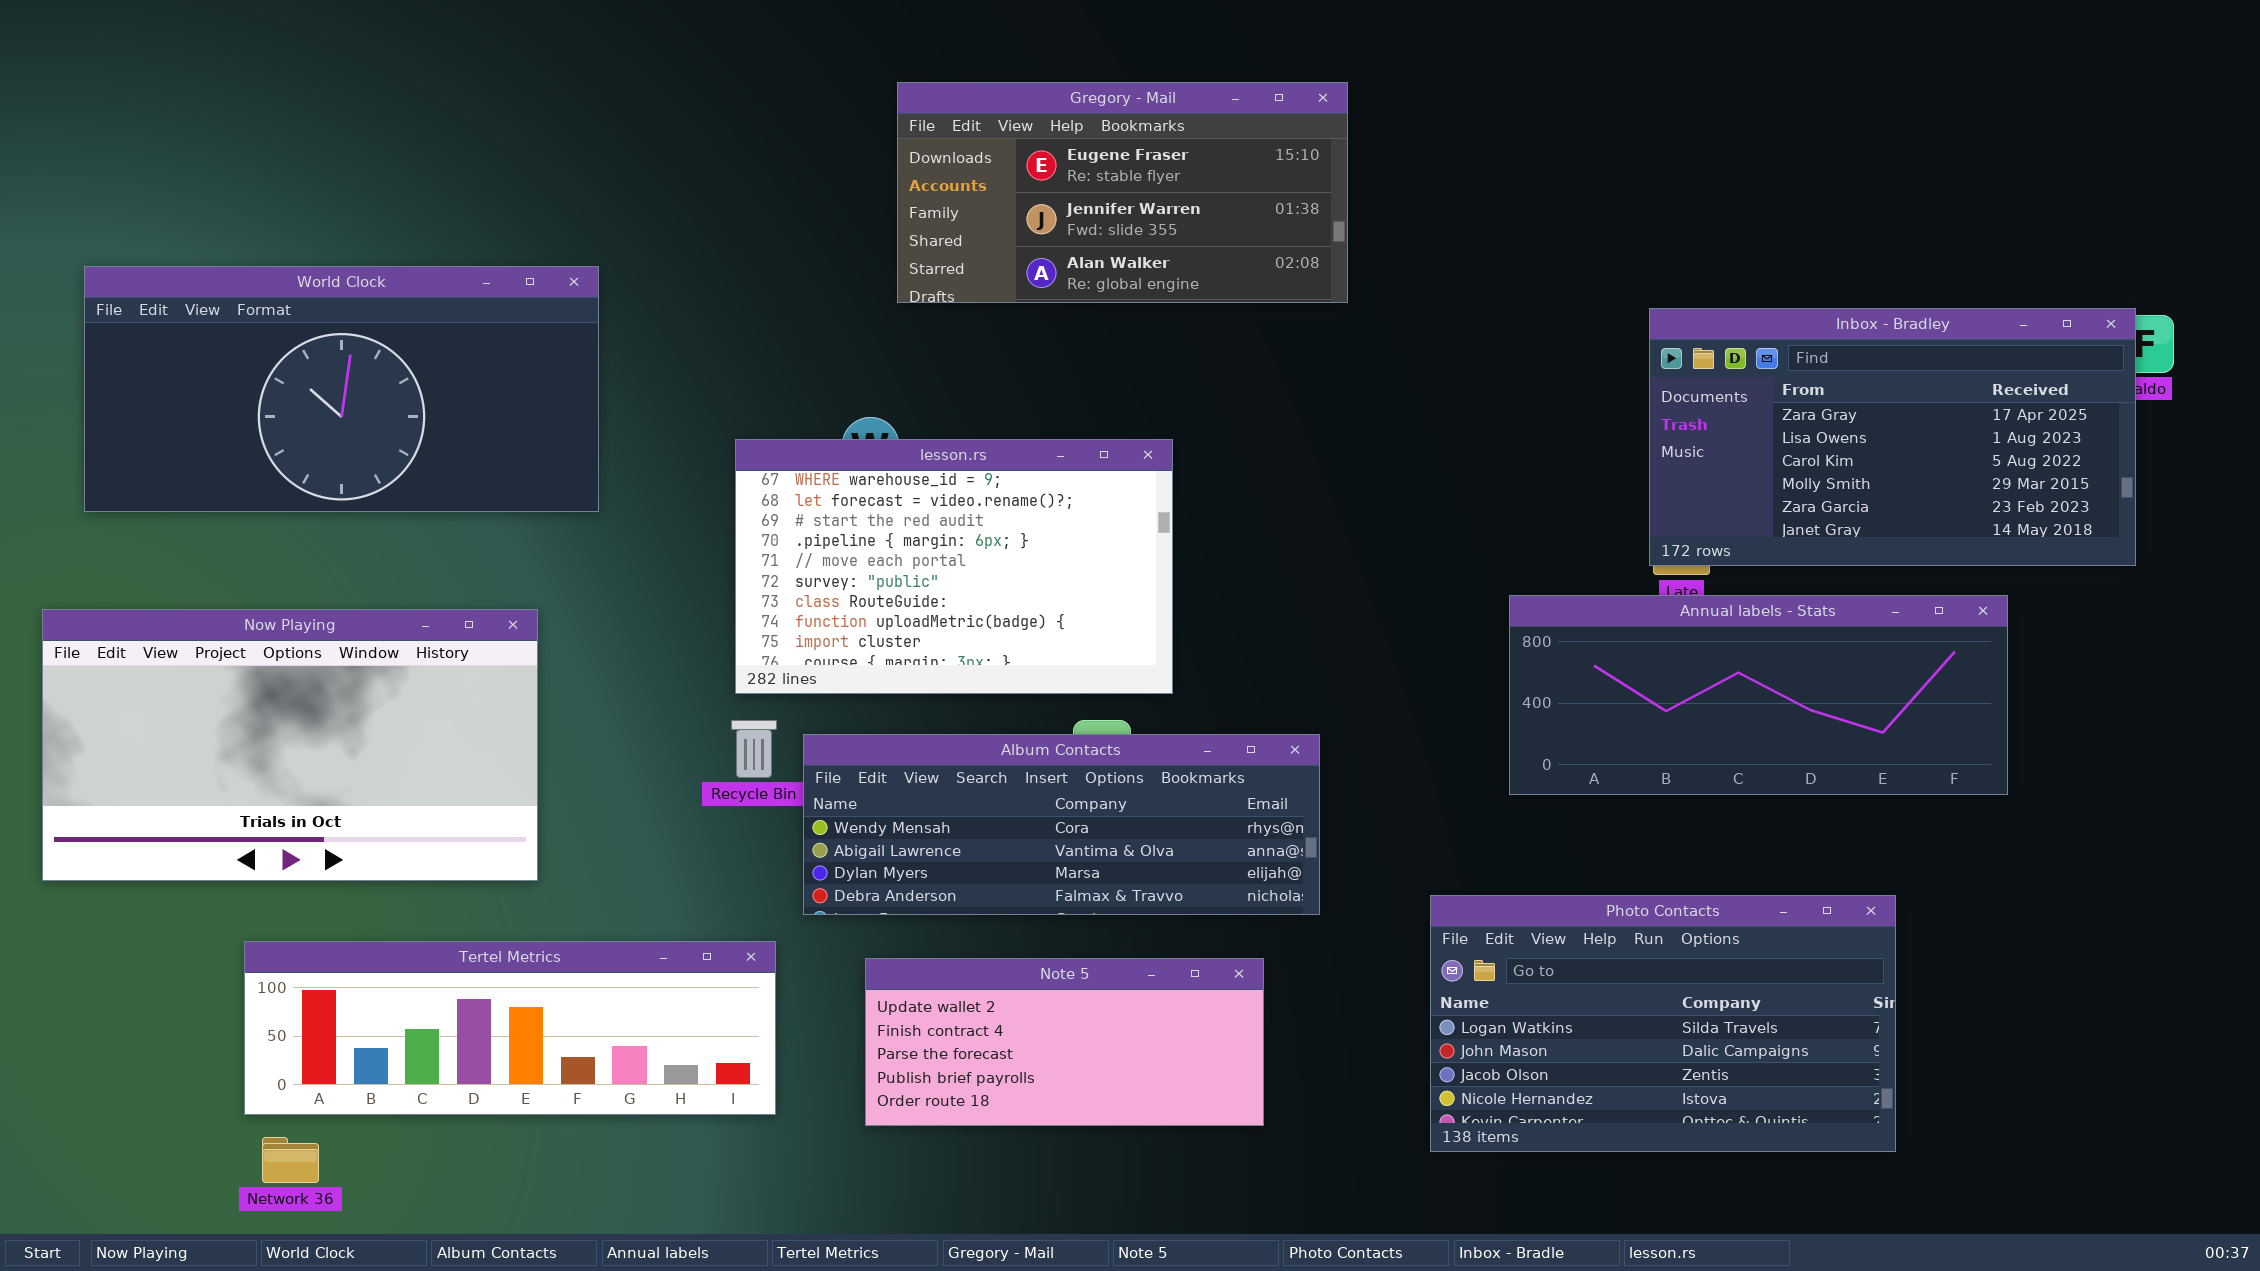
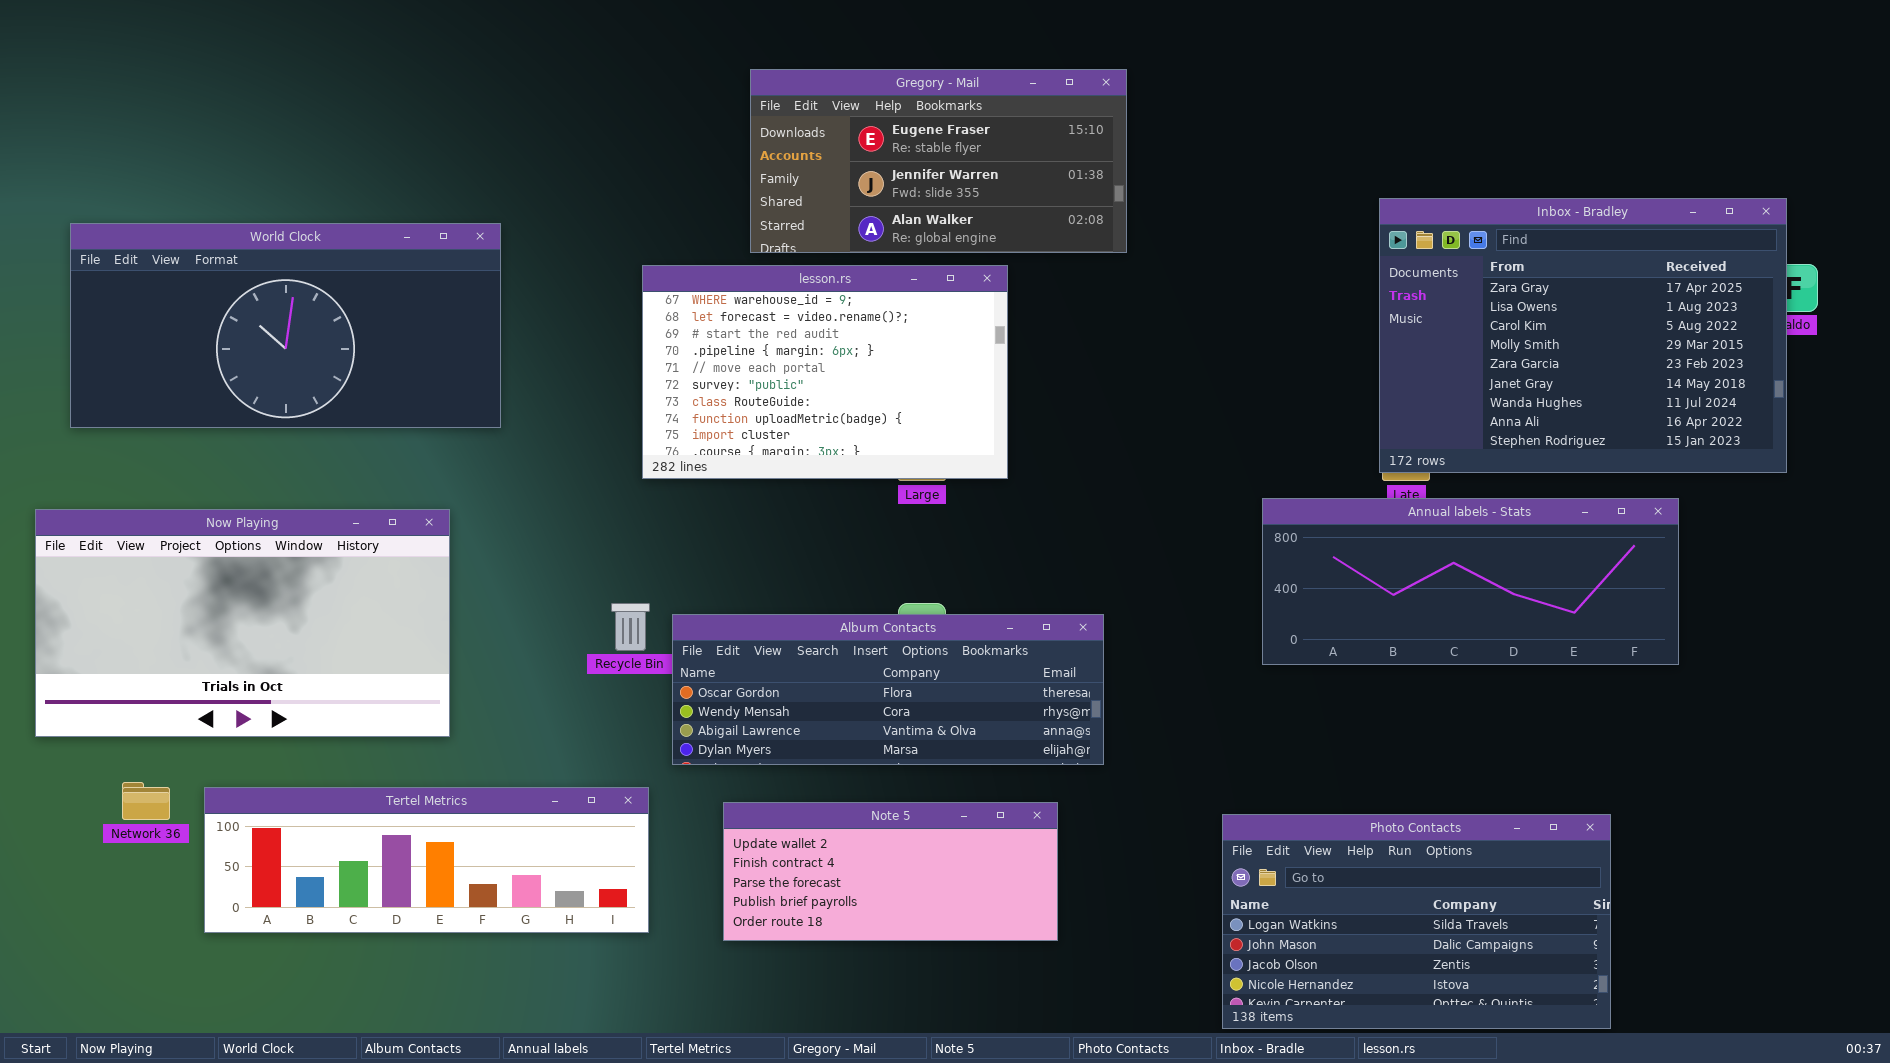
Inbox - Bradley: [1649,308,2136,566] -> [1379,198,1787,473], resized
lesson.rs: [735,439,1173,694] -> [642,265,1008,479], moved
Album Contacts: [803,734,1320,915] -> [672,614,1104,765], scrolled up 1 row
Photo Contacts: [1430,895,1896,1152] -> [1222,814,1611,1029], moved
Network 36: [262,1137,319,1183] -> [122,782,170,820], moved

